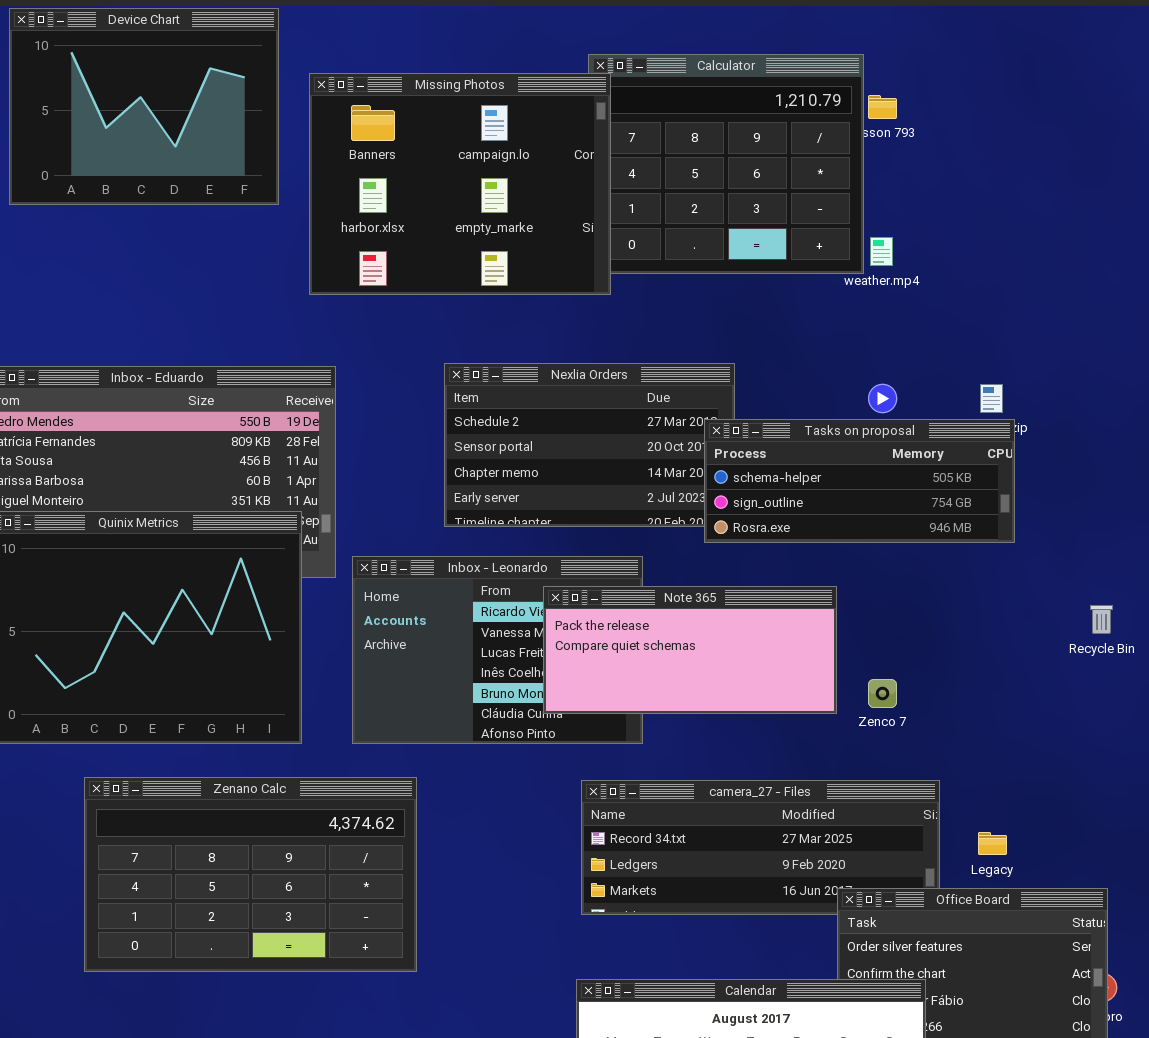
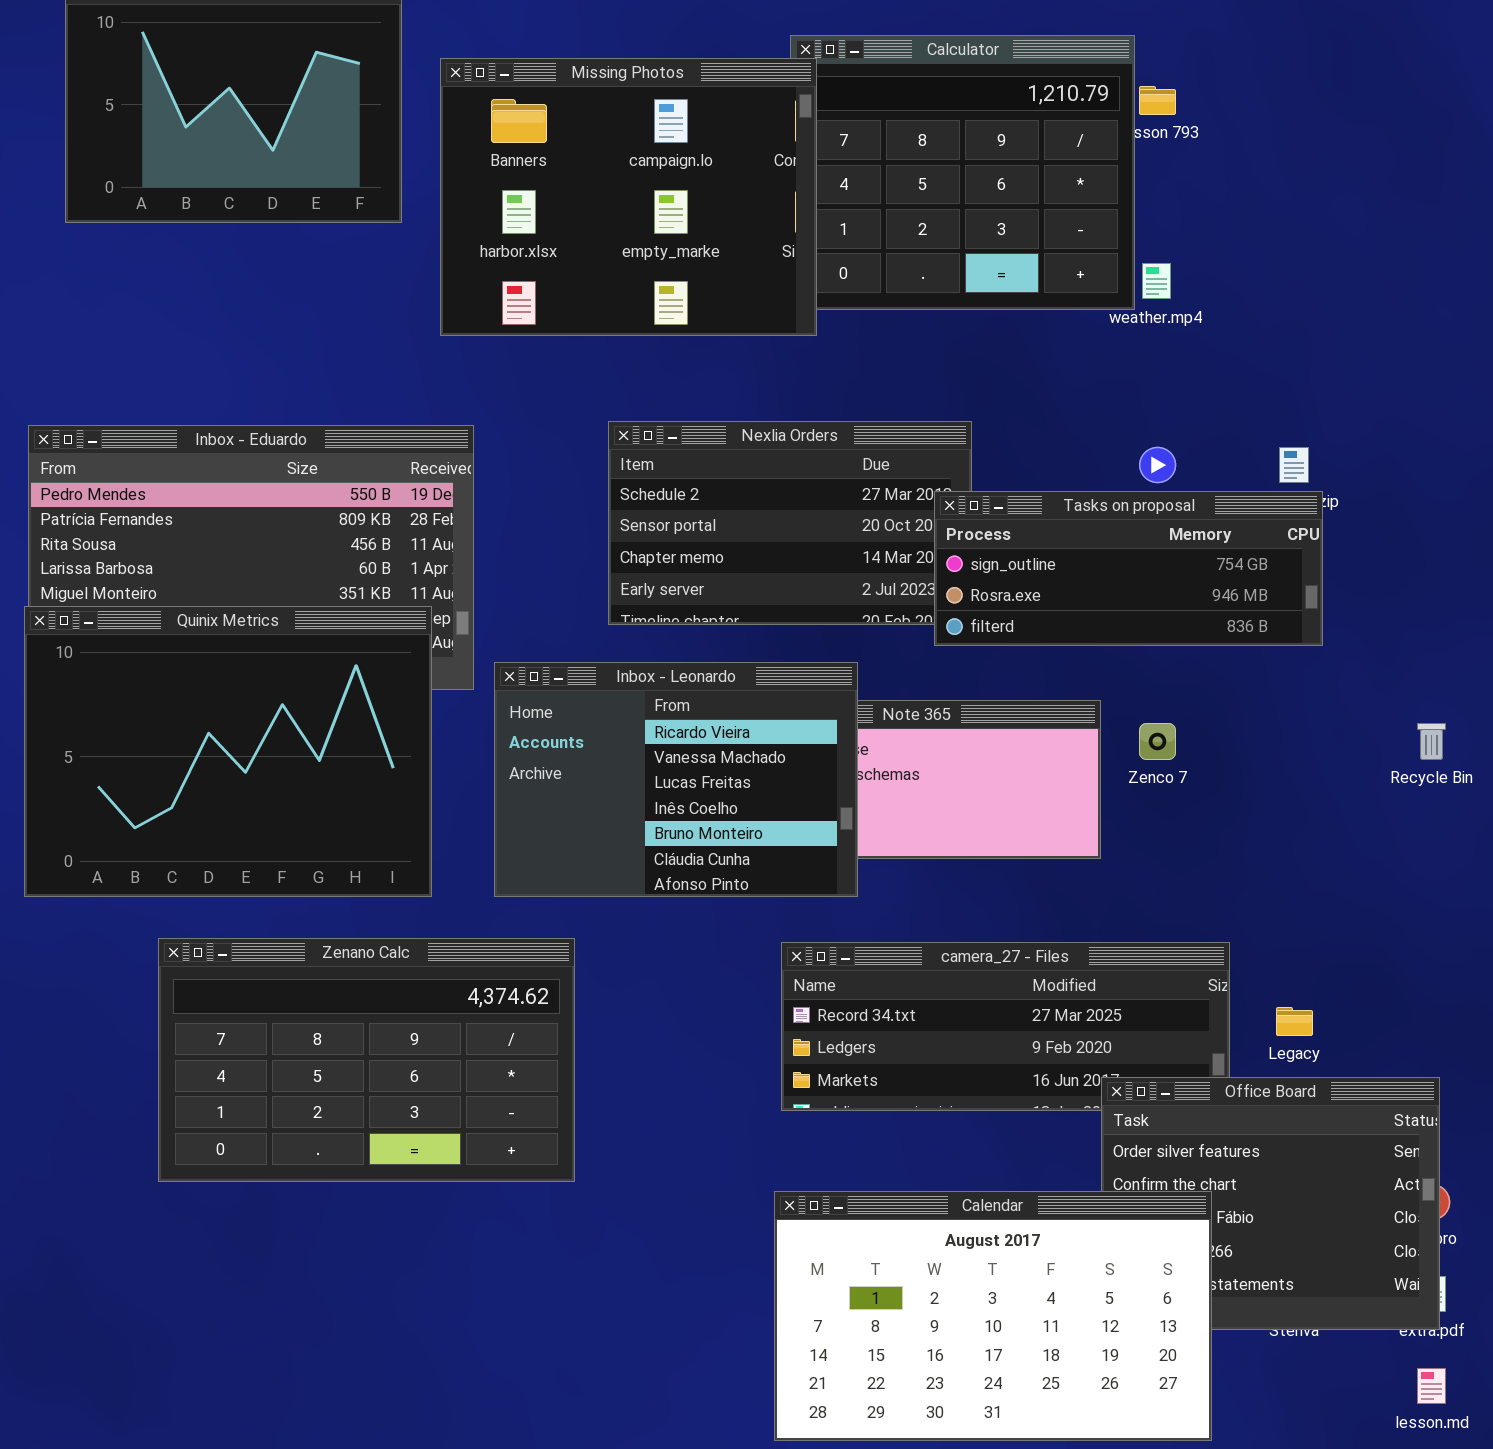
Tasks on proposal: [704,419,1015,543] -> [934,491,1323,646], scrolled down 1 row
Inbox - Leonardo: [352,556,643,744] -> [494,662,858,897], raised
Zenco 7: [868,679,897,708] -> [1139,723,1176,760], moved

